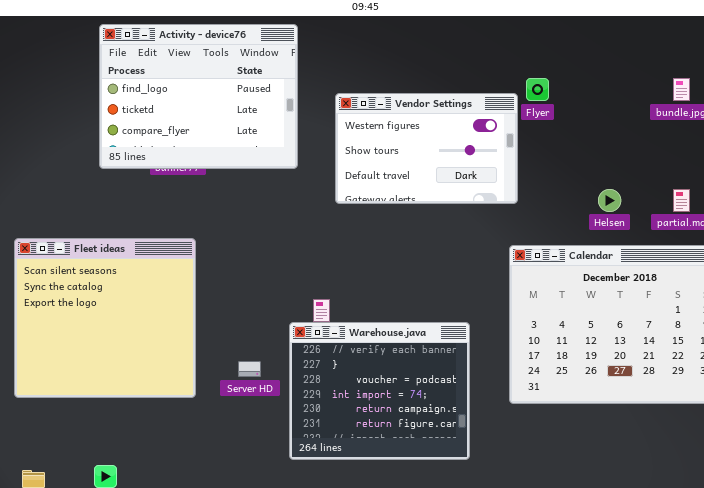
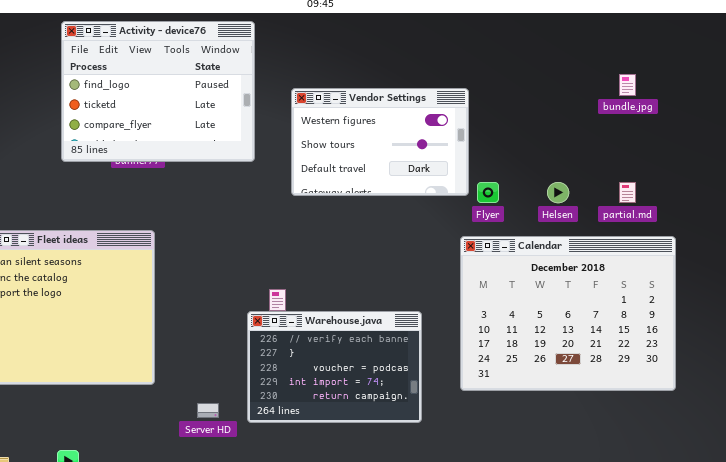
Flyer: [526,78,549,101] -> [477,182,499,203], moved
Warehouse.java: [289,322,470,460] -> [247,311,422,423], resized
Server HD: [238,361,261,377] -> [197,403,219,418], moved

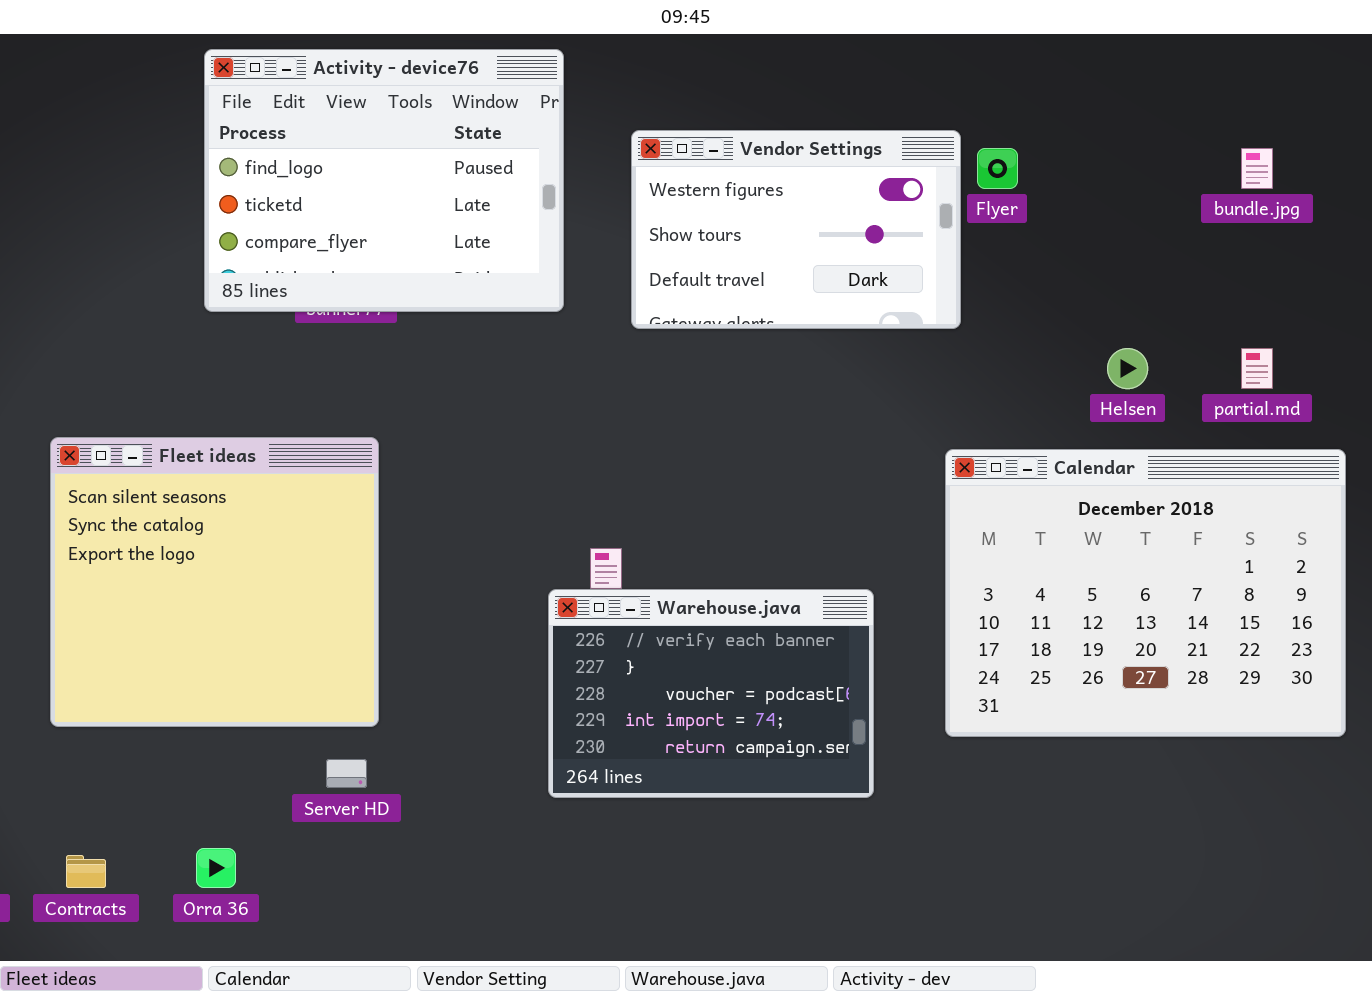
Vendor Settings: [291,88,469,196] -> [631,130,961,329], moved
Flyer: [477,182,499,203] -> [977,148,1018,189], moved
Server HD: [197,403,219,418] -> [326,759,367,788], moved

